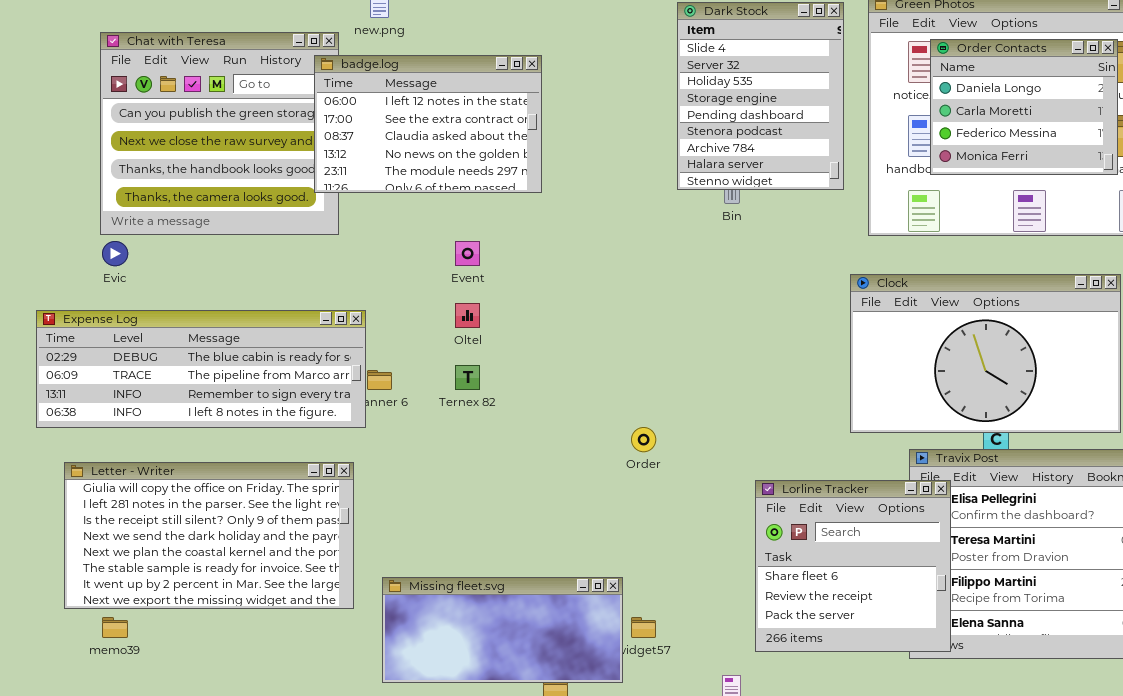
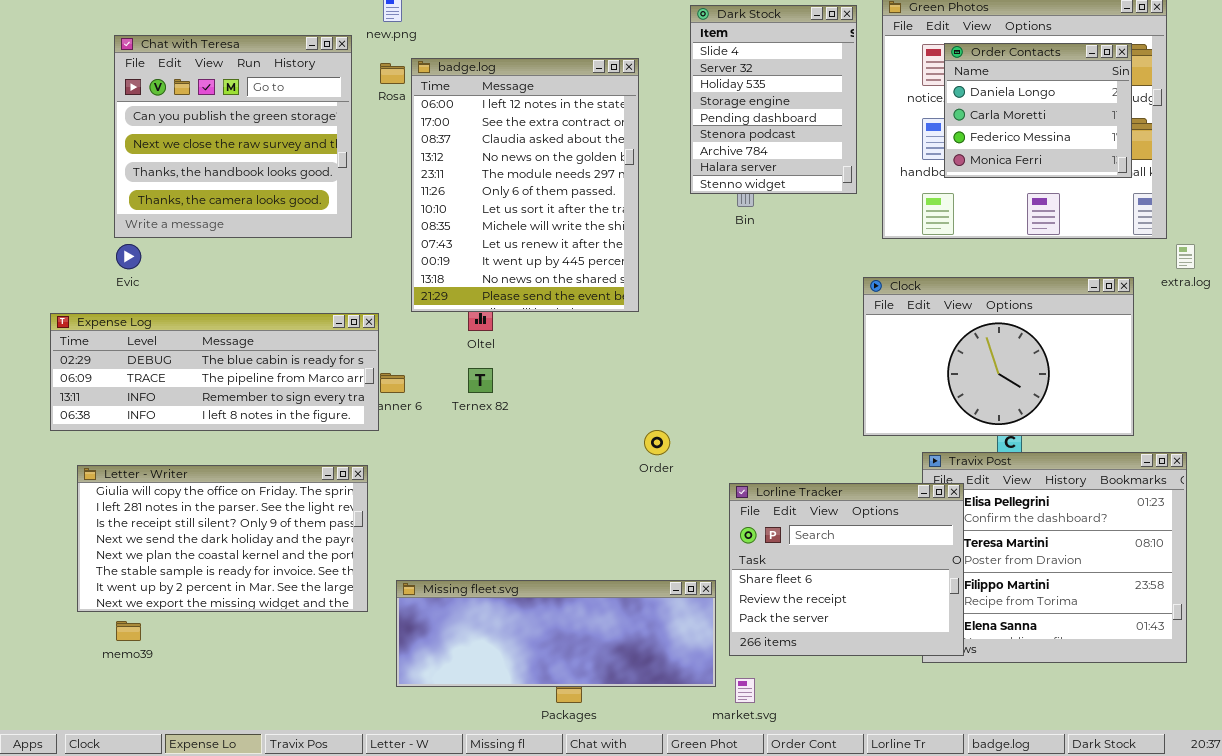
badge.log: [314,55,542,193] -> [411,58,639,312], moved, resized
Lorline Tracker: [755,480,951,652] -> [729,483,964,656], resized
Missing fleet.svg: [382,577,623,683] -> [396,580,716,687], resized

